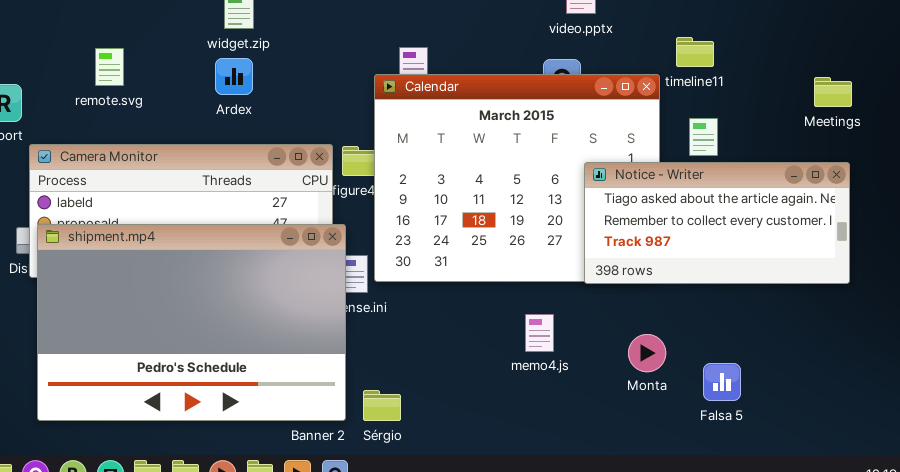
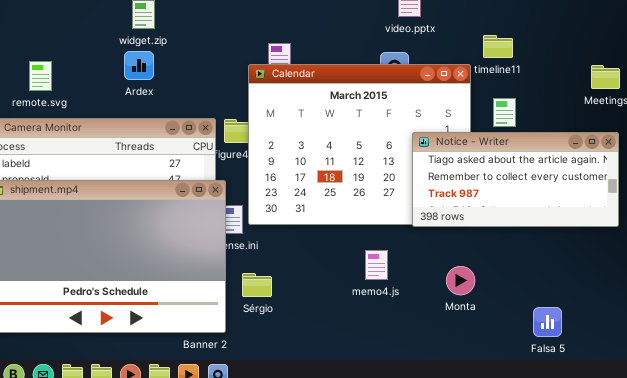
remote.svg: [95,48,124,86] -> [29,61,52,91], moved
Falsa 5: [703,363,741,401] -> [533,307,562,337], moved
Sérgio: [363,390,401,421] -> [242,273,272,297], moved

